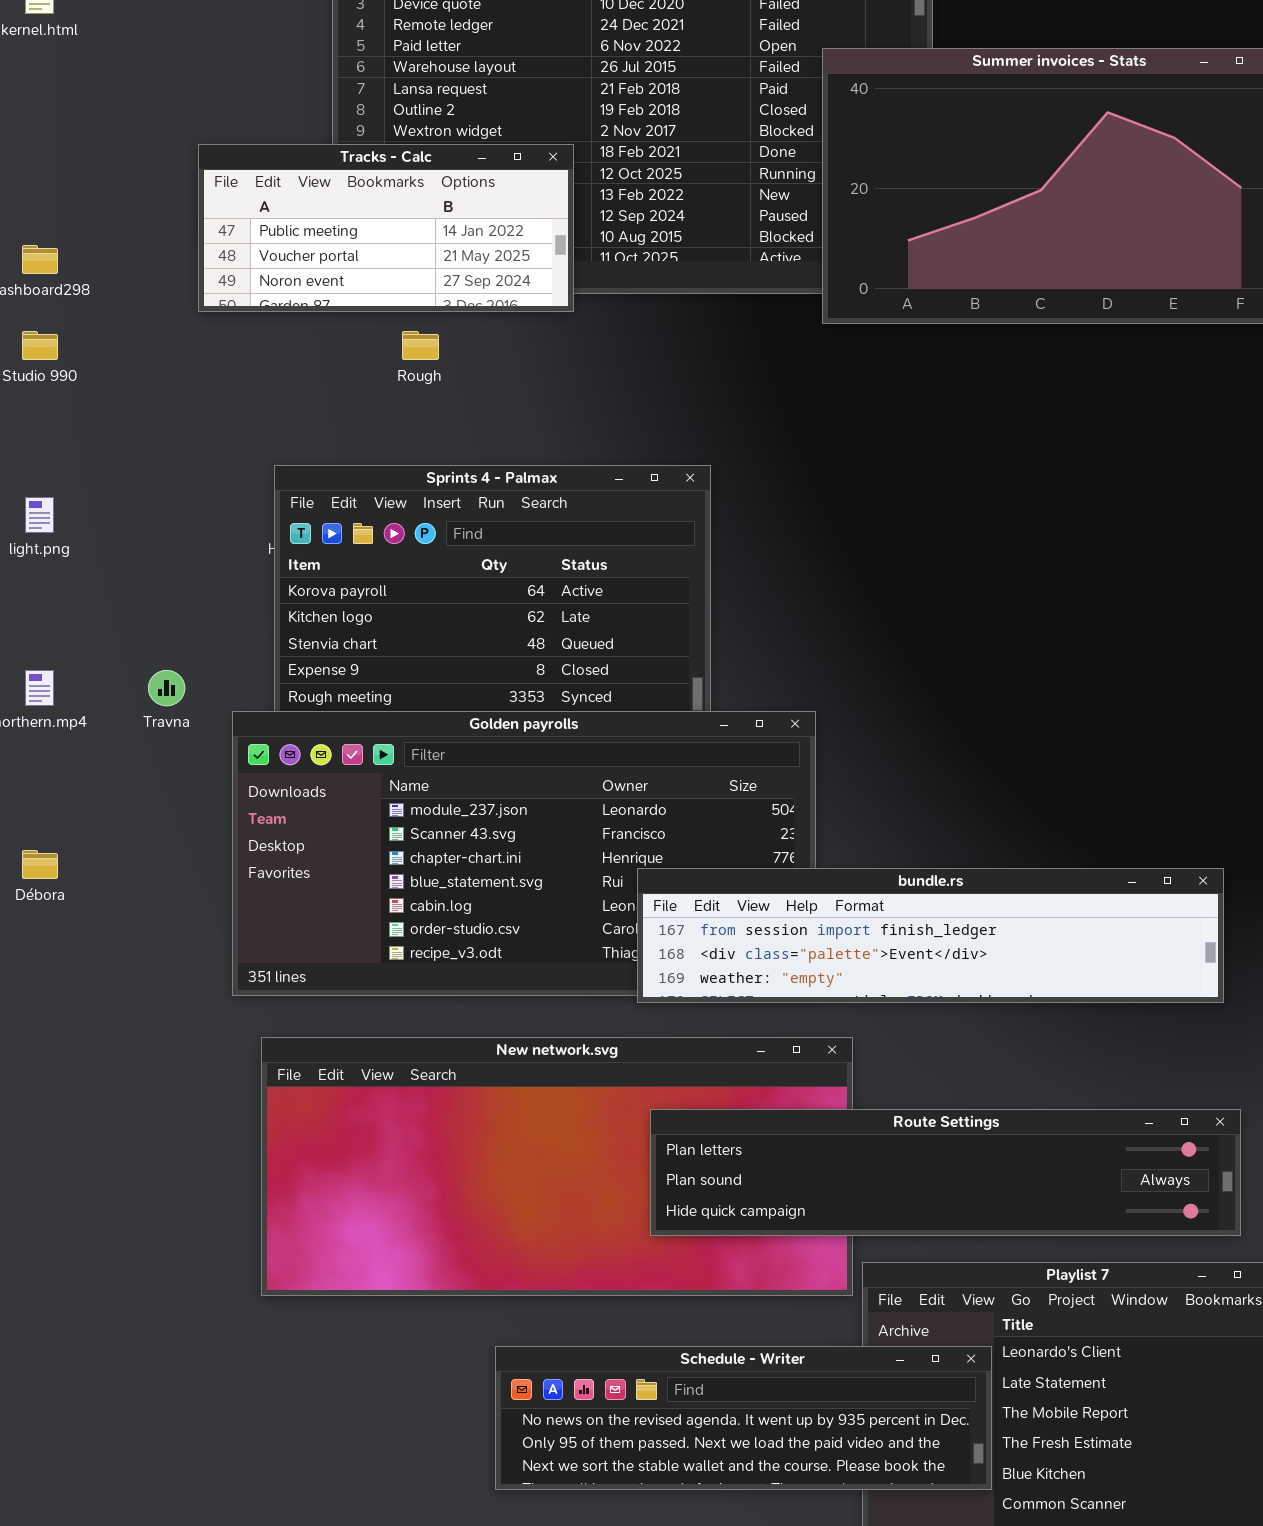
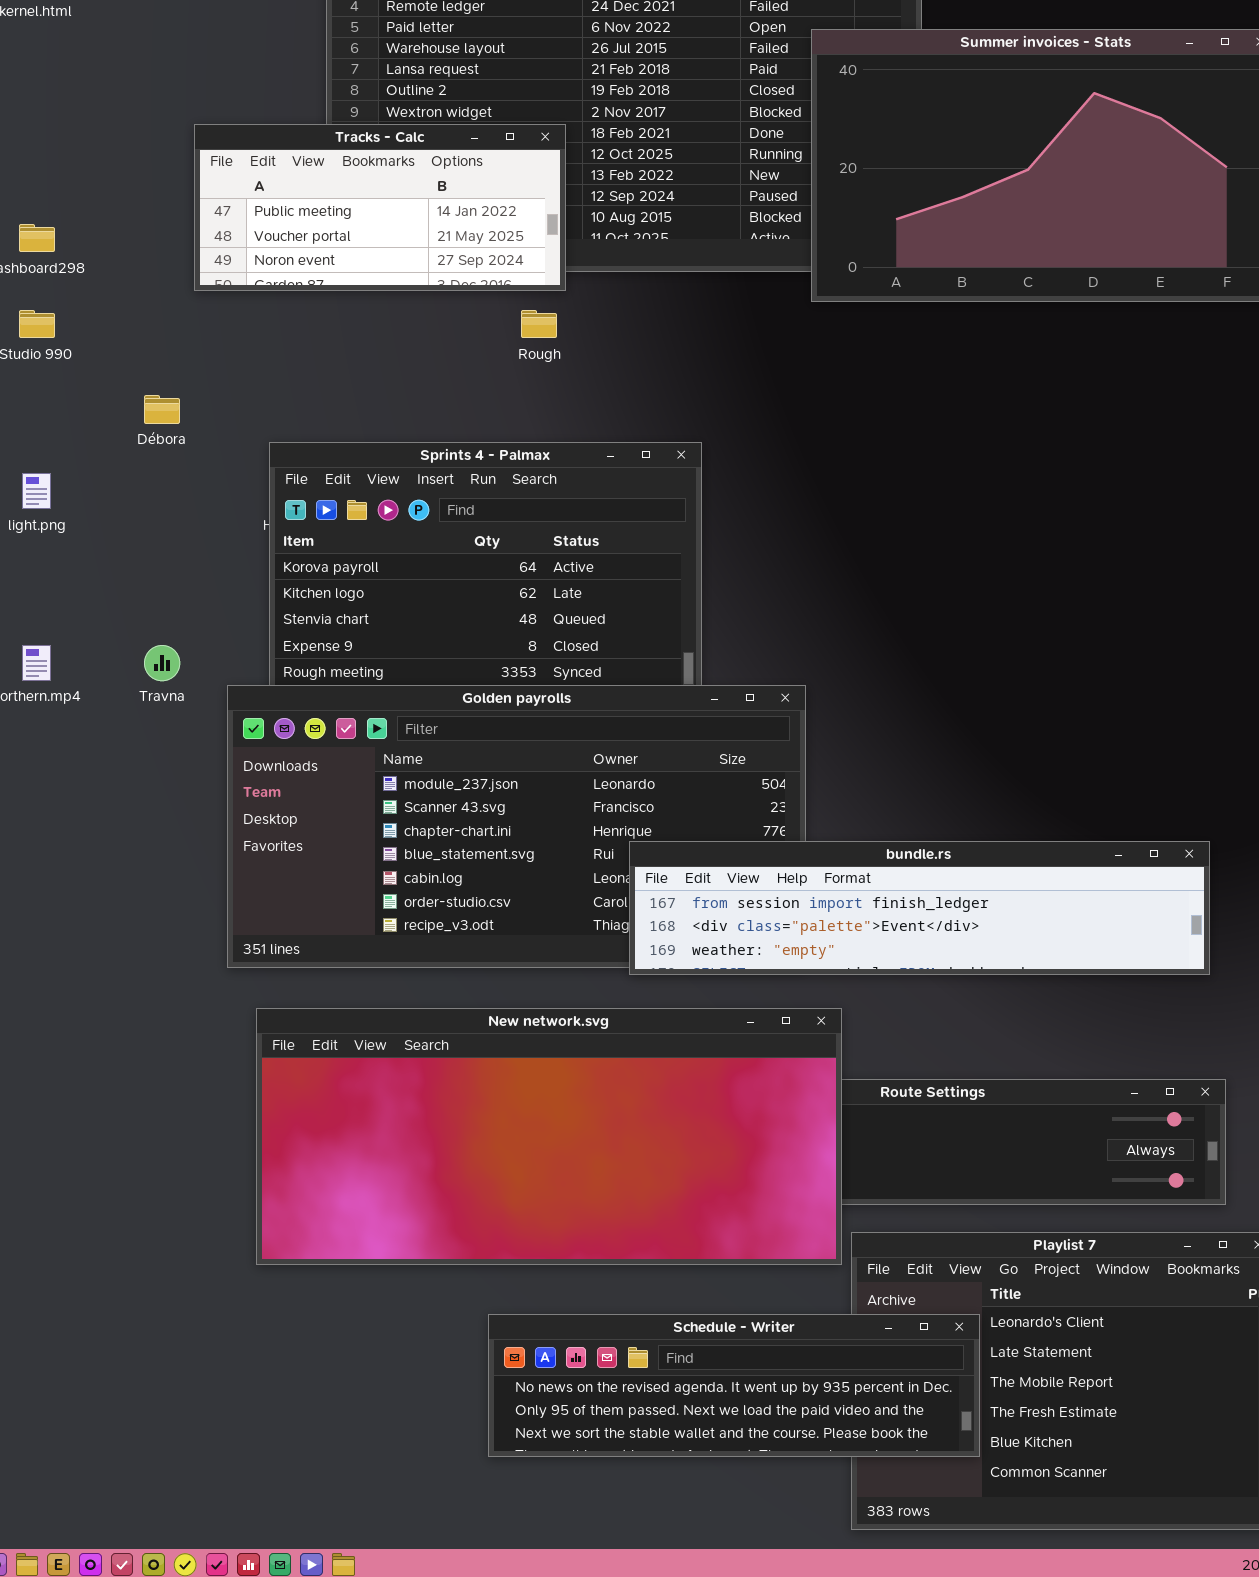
Rough: [402,331,439,360] -> [521,310,557,338], moved
Débora: [22,850,58,879] -> [144,395,180,424], moved
New network.svg: [261,1037,853,1296] -> [256,1008,842,1265], raised

